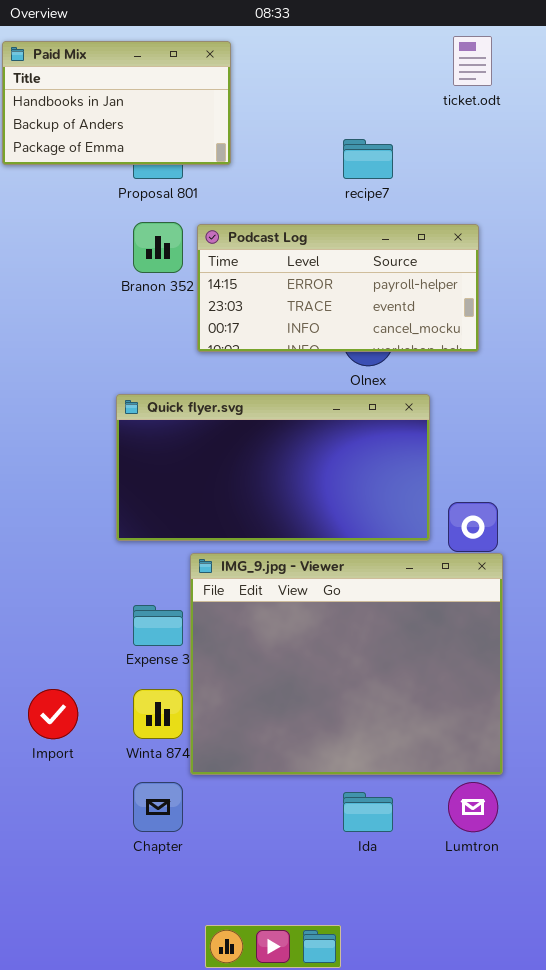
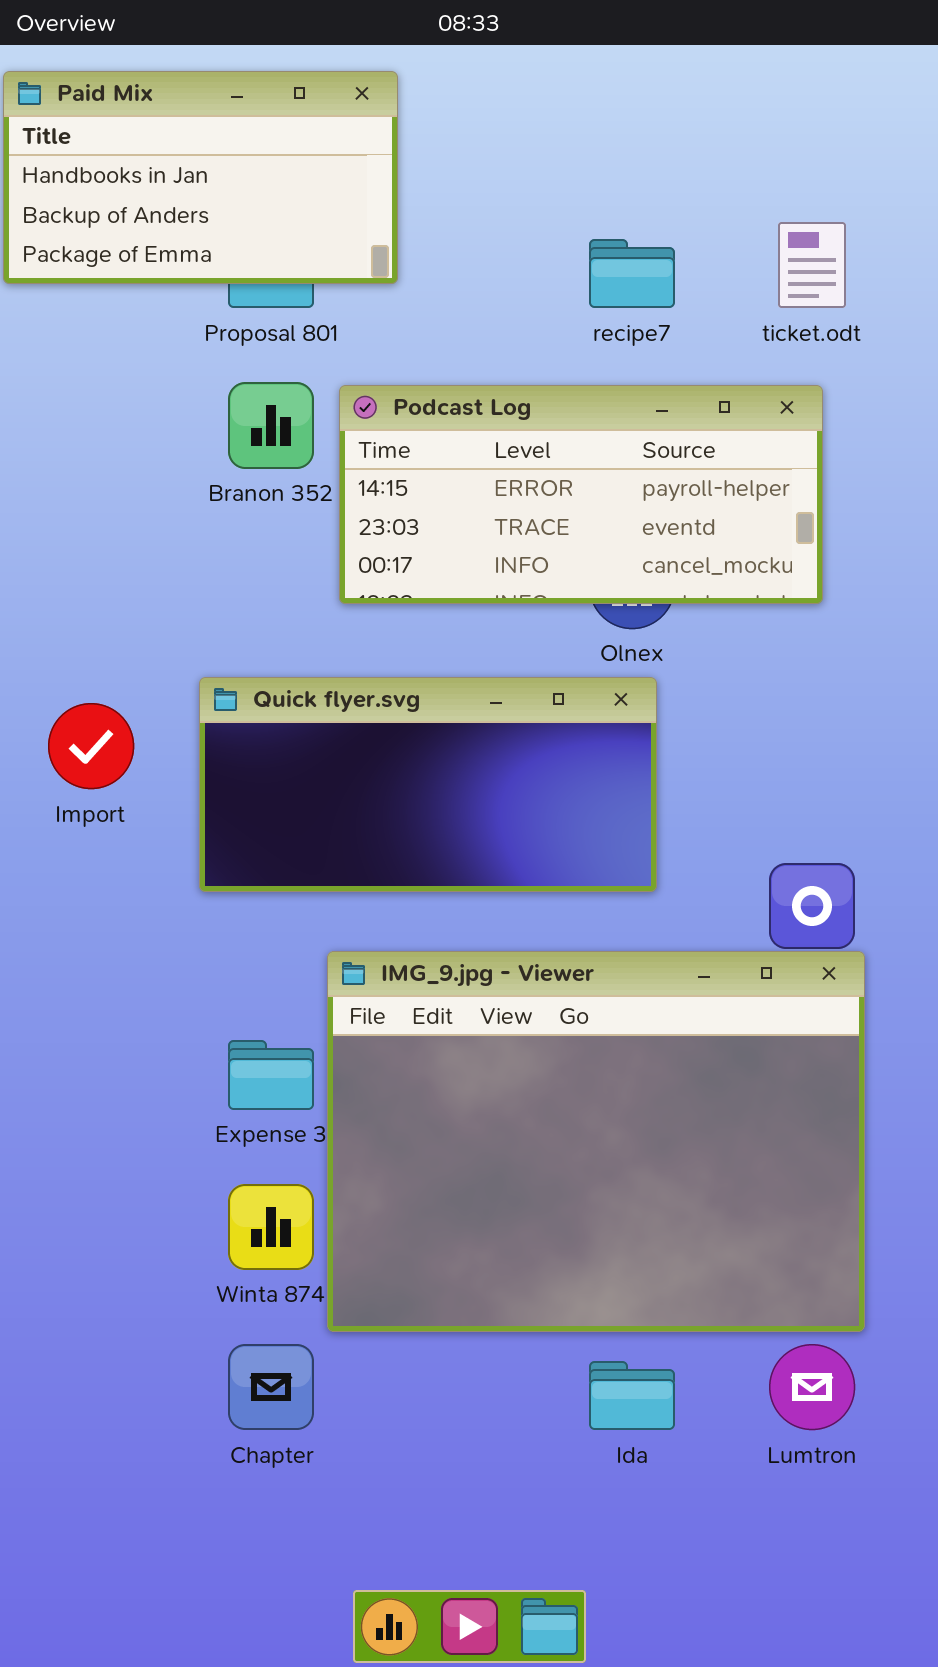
ticket.odt: [453,36,492,86] -> [778,222,846,308], moved
Quick flyer.svg: [116,394,430,541] -> [199,677,657,892], resized
Import: [28,689,78,739] -> [48,703,134,789], moved

